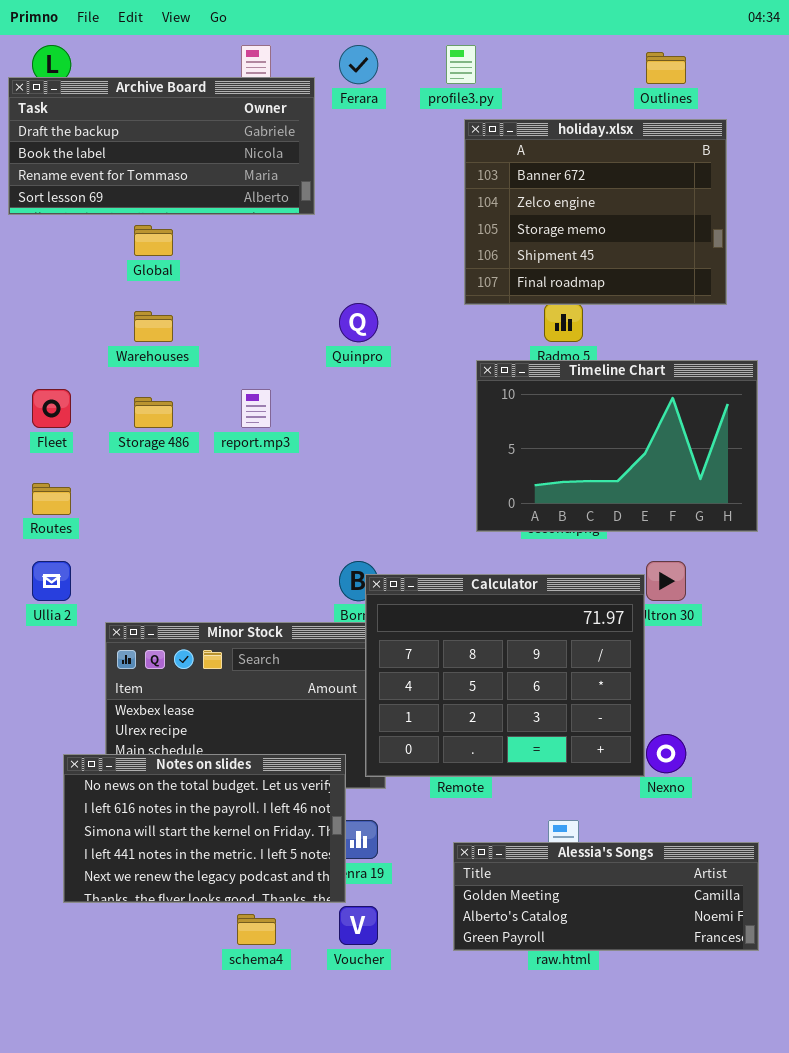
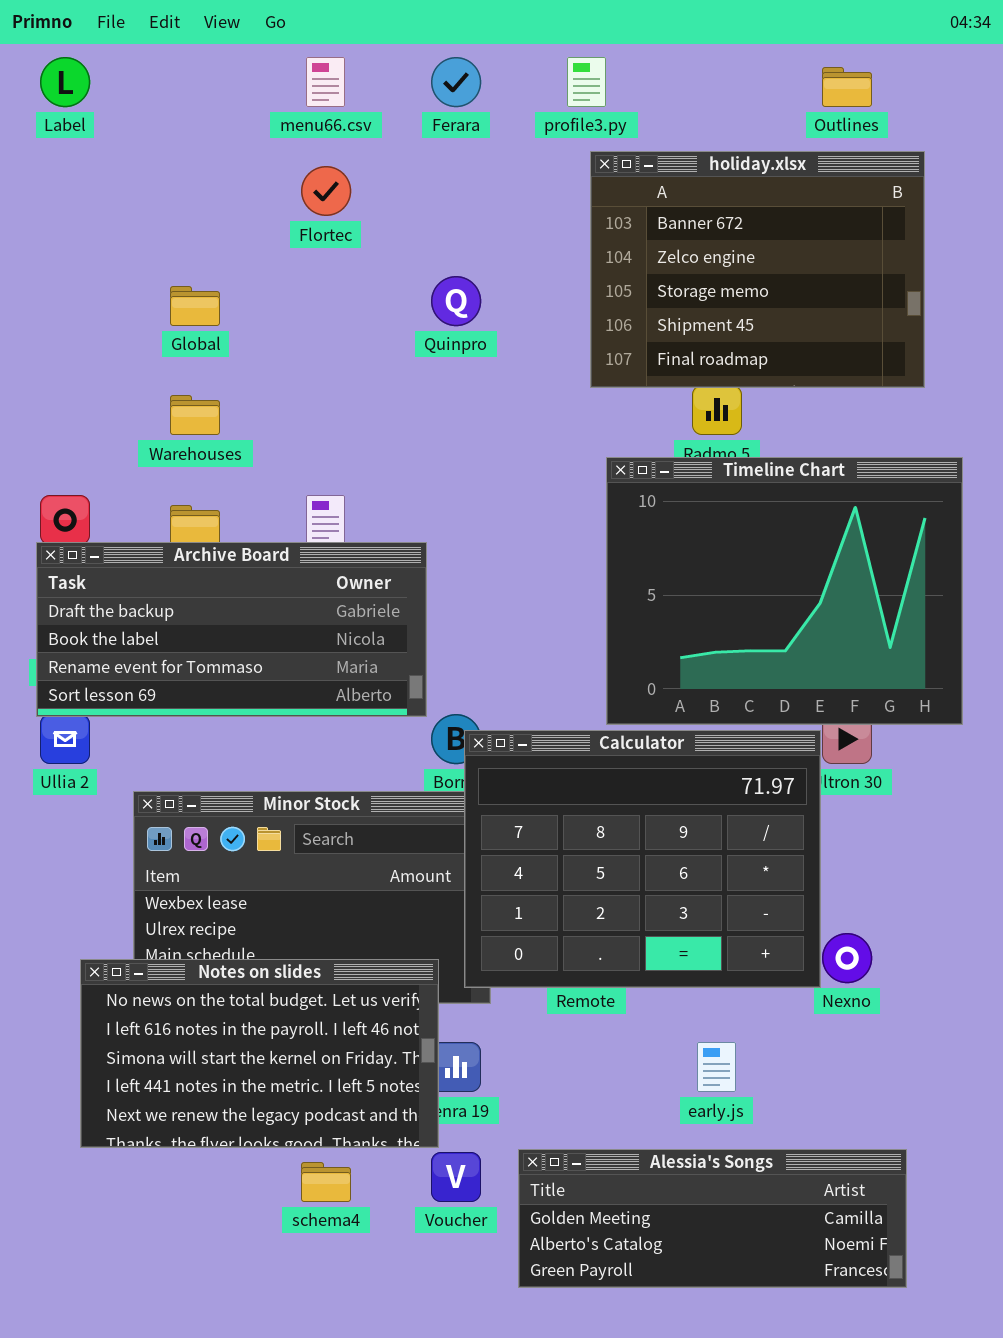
Archive Board: [8,77,315,215] -> [36,542,427,717], moved
Quinpro: [339,303,378,342] -> [431,276,481,326], moved
Timeline Chart: [476,360,758,532] -> [606,457,963,725], resized
Alessia's Songs: [453,842,759,951] -> [518,1149,907,1288], moved

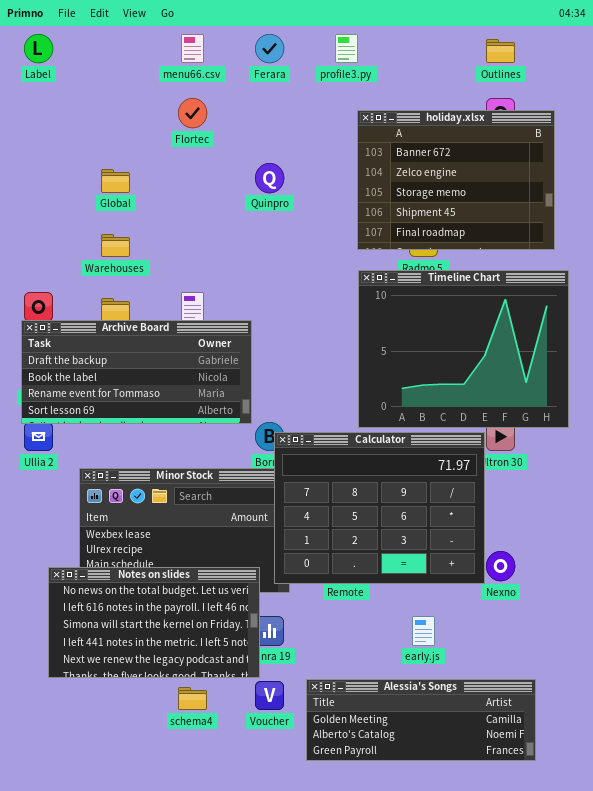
holiday.xlsx: [590,151,925,388] -> [357,110,555,250], moved

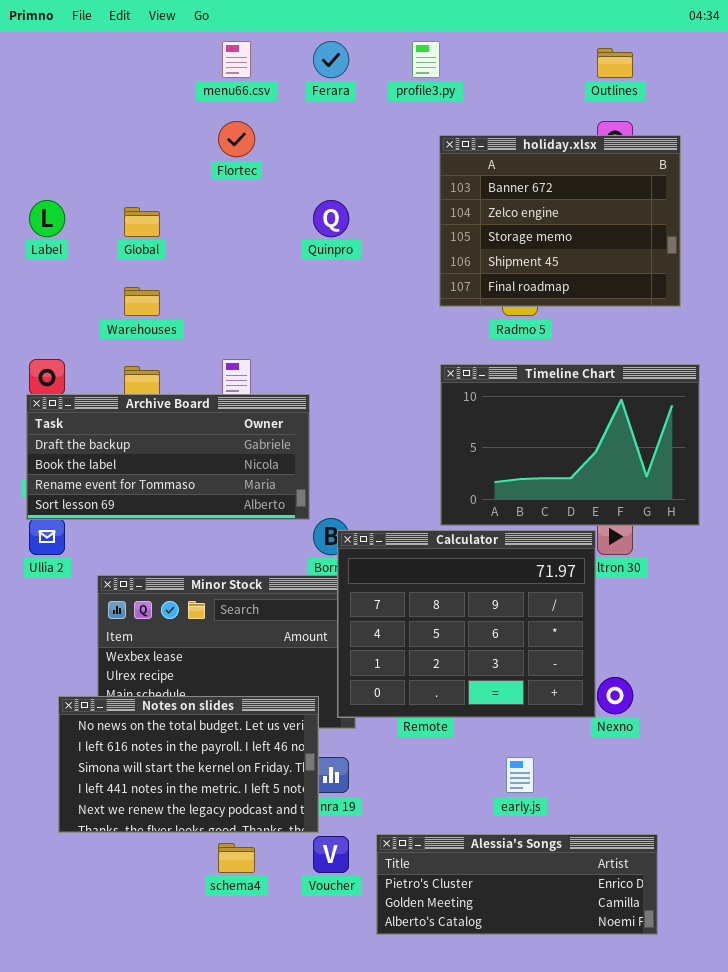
Label: [24,34,53,63] -> [29,200,65,237], moved
Timeline Chart: [358,270,569,428] -> [440,364,700,526], resized
Alessia's Songs: [306,679,536,761] -> [376,834,658,935], scrolled up 1 row

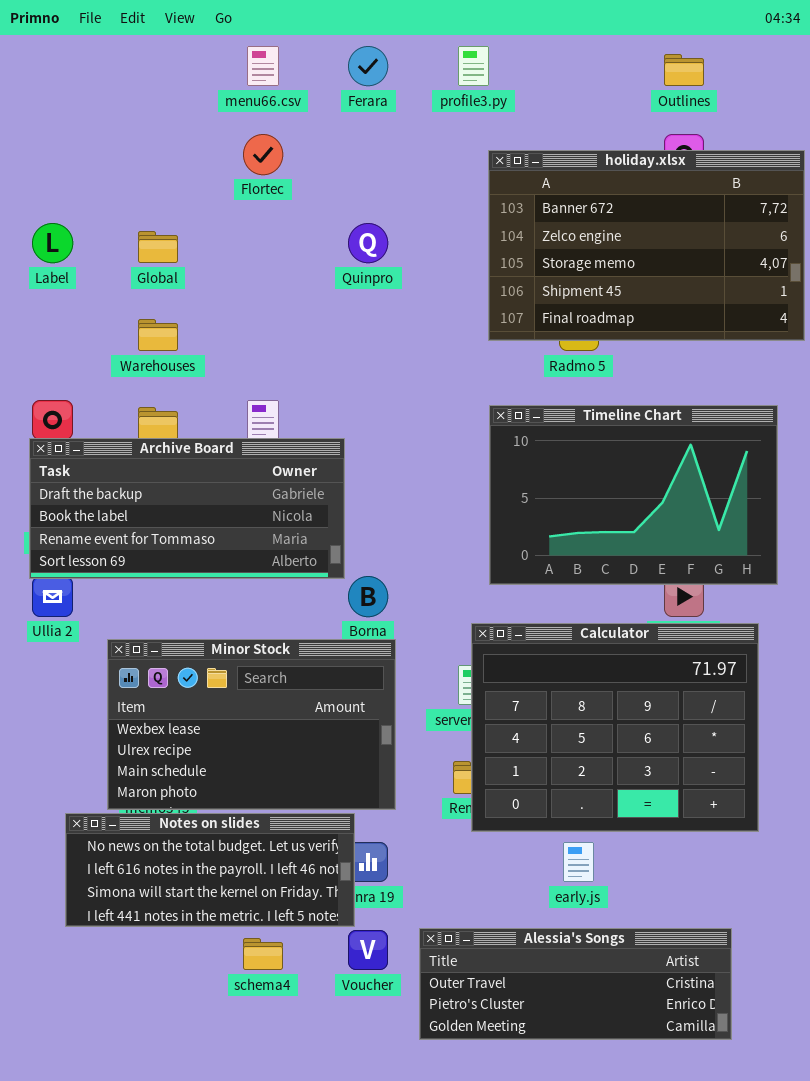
holiday.xlsx: [439,135,681,307] -> [488,150,805,341], resized
Calculator: [337,530,596,718] -> [471,623,759,832], moved
Notes on slides: [58,696,319,833] -> [65,813,355,927], resized
Alessia's Songs: [376,834,658,935] -> [419,928,732,1040], scrolled up 1 row

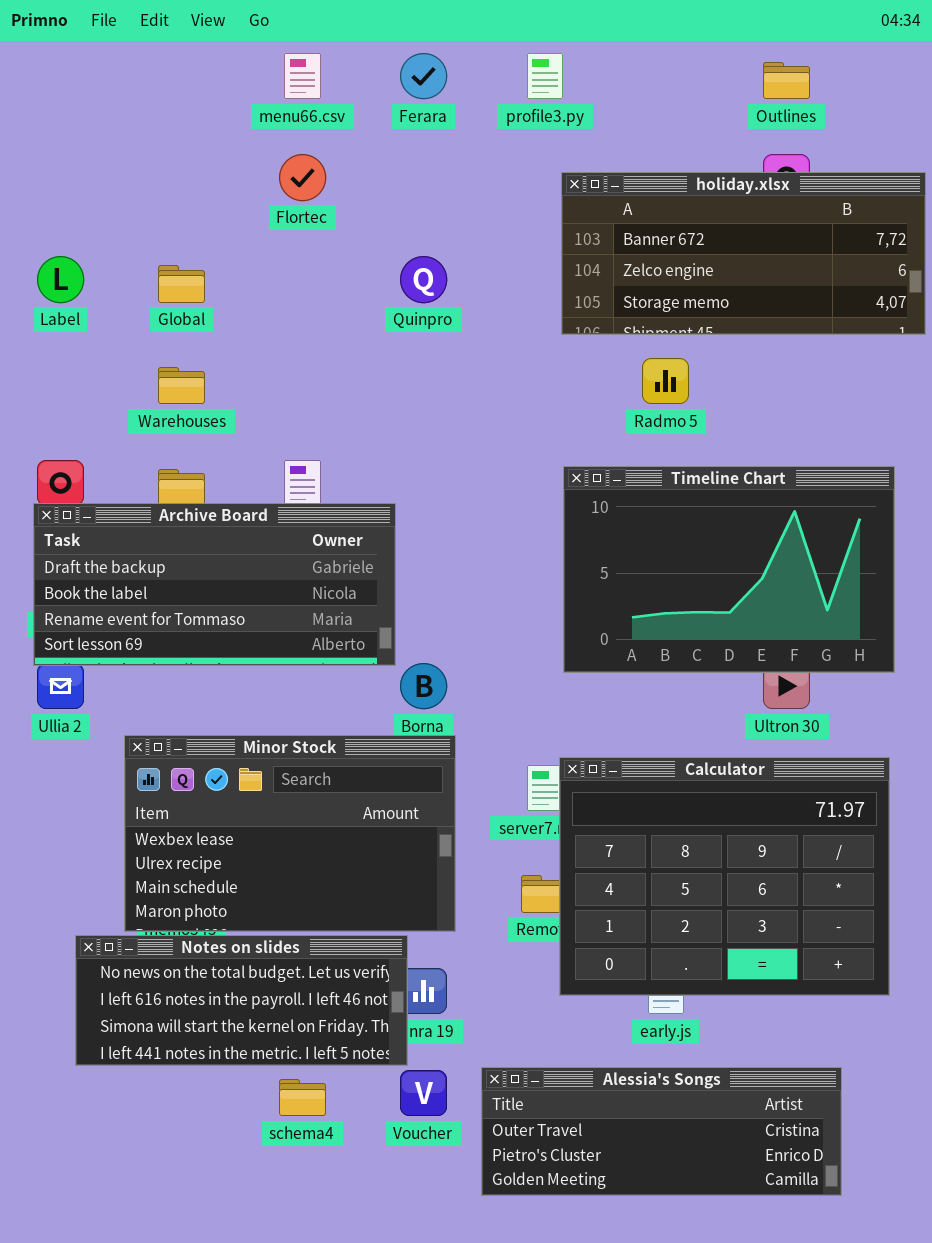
holiday.xlsx: [488,150,805,341] -> [561,172,926,335], resized
Calculator: [471,623,759,832] -> [559,757,890,996], moved

